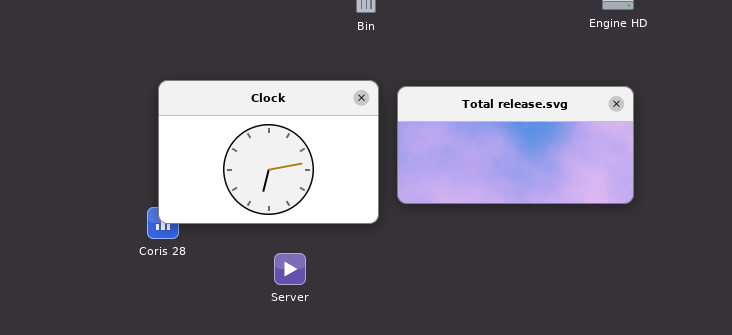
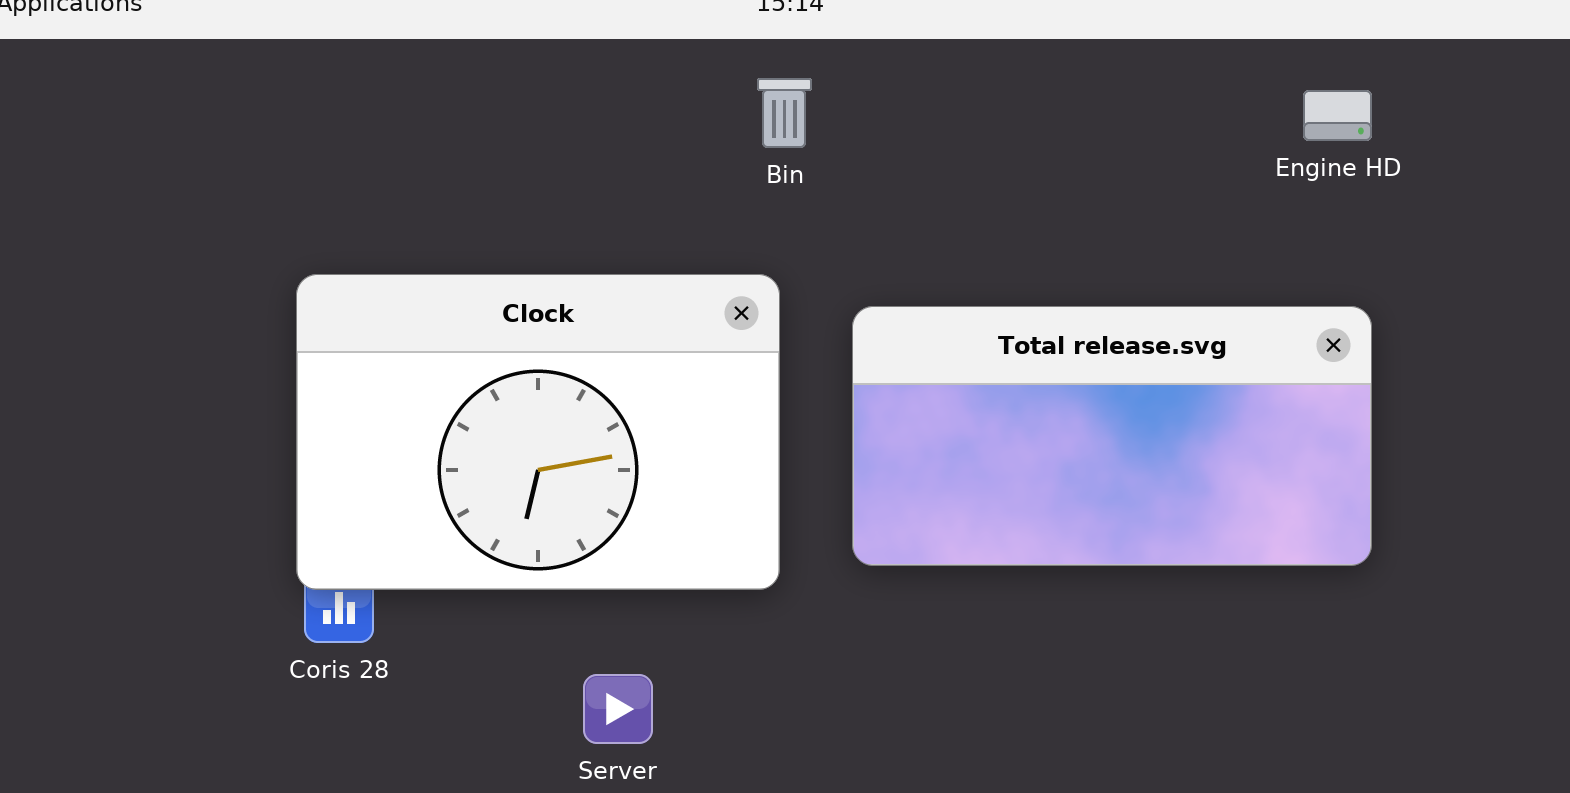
Clock: [158,80,379,224] -> [296,274,780,590], moved

